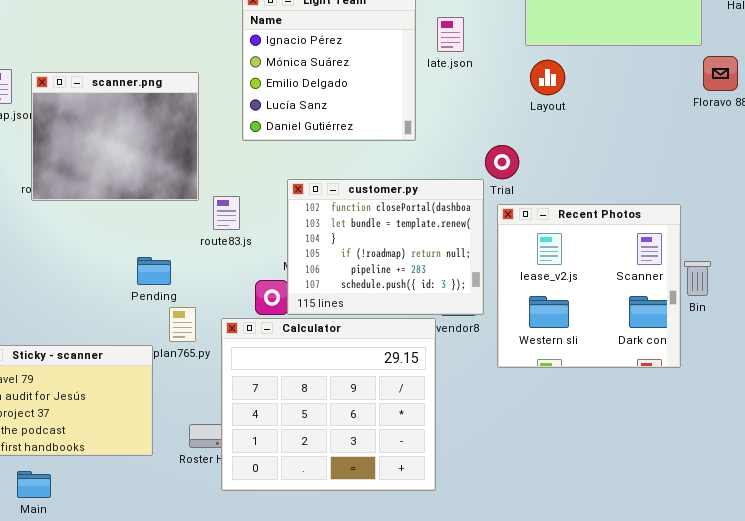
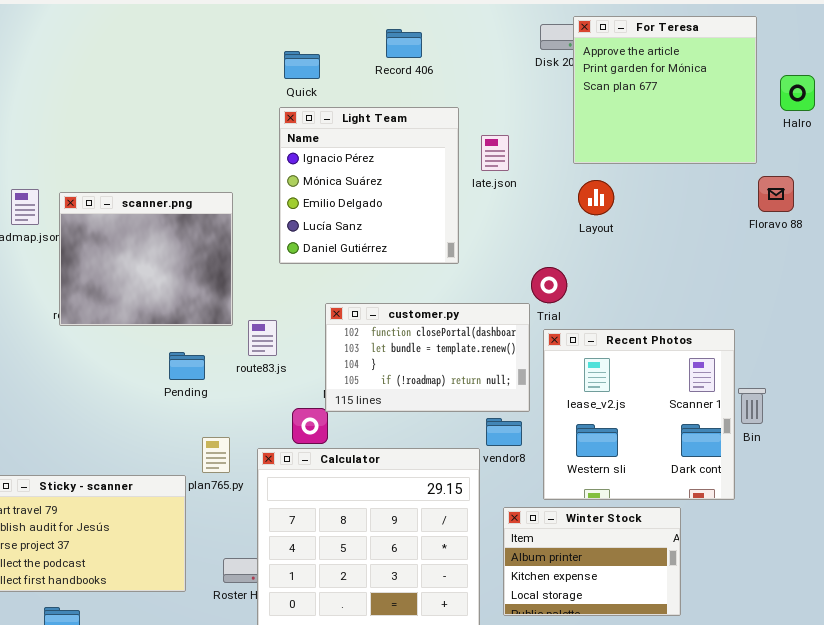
customer.py: [287,179,484,315] -> [325,303,530,412], resized
Pending: [137,257,171,285] -> [169,352,205,380], moved
Winter Stock: none -> [503,507,681,616], opened

